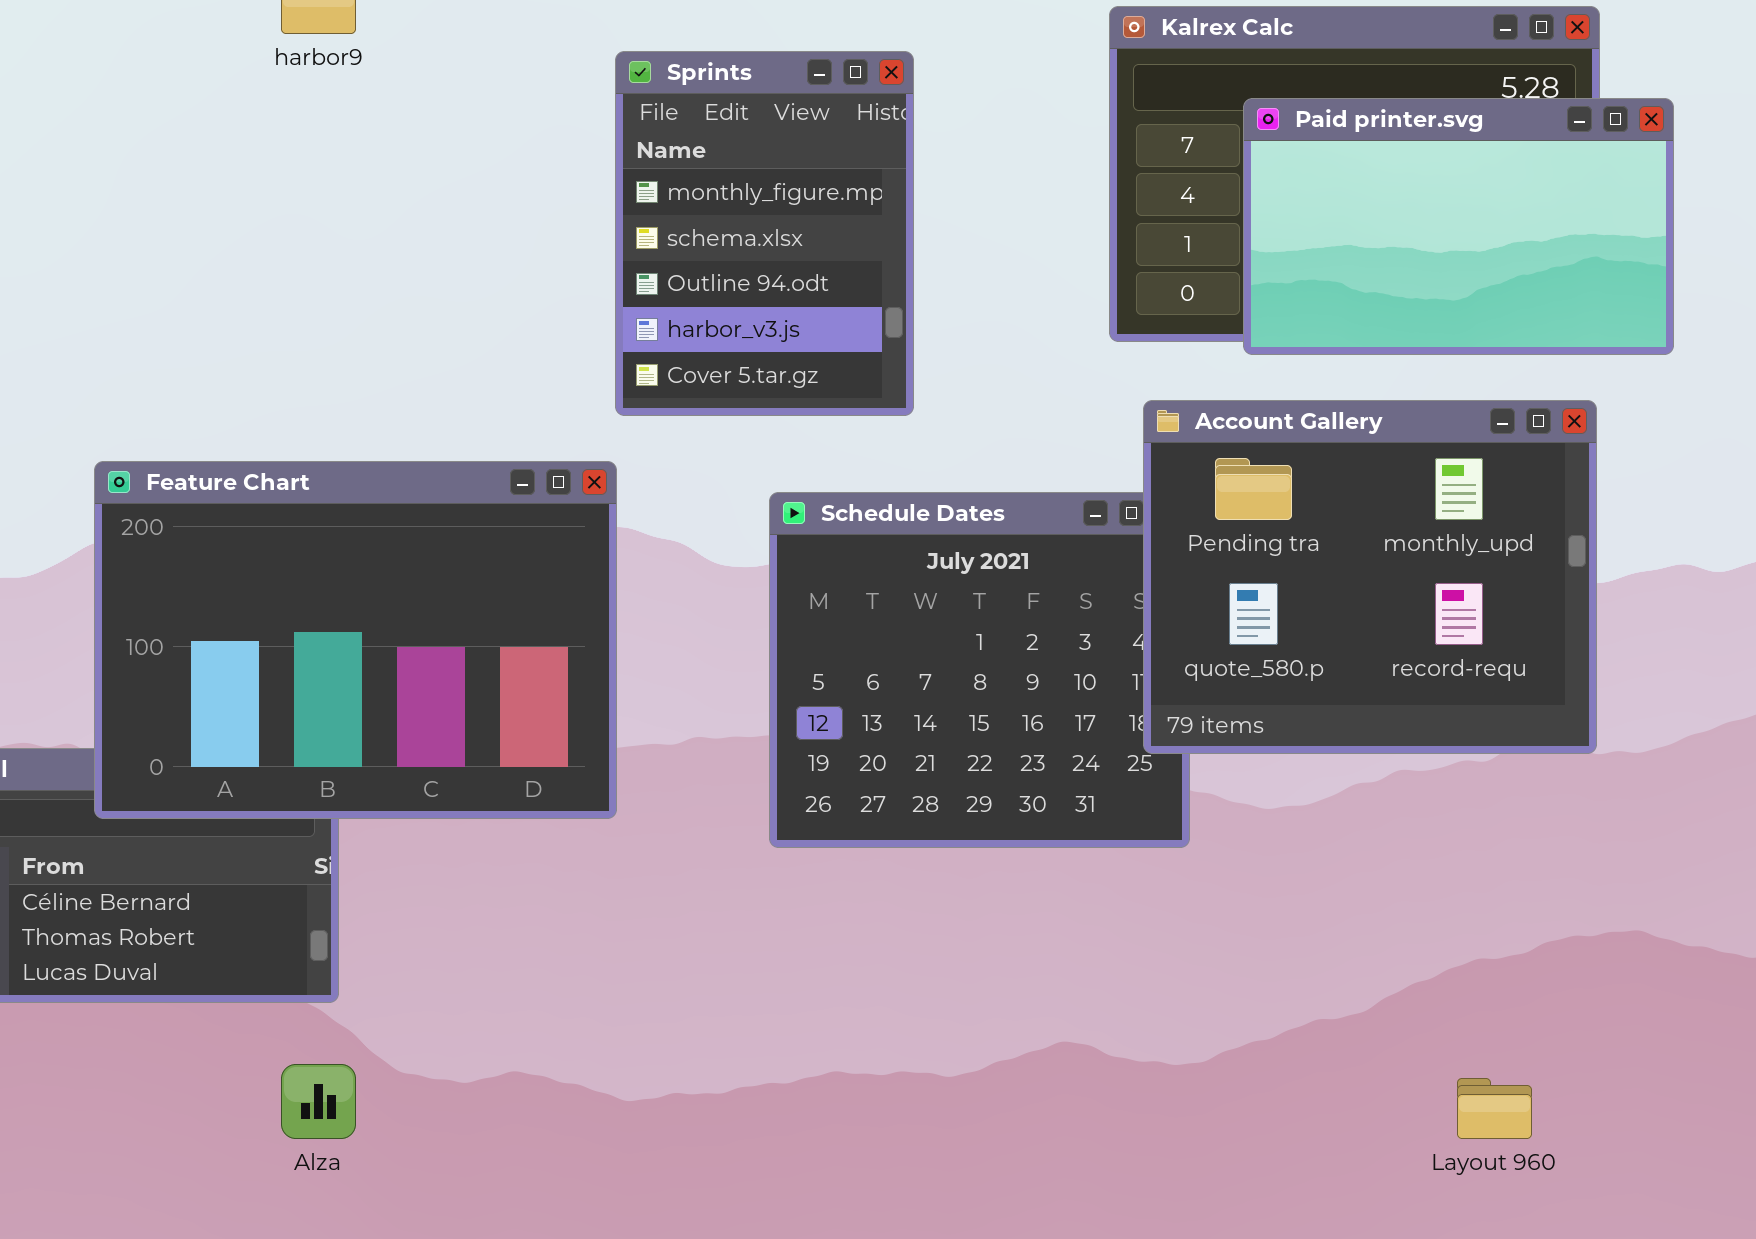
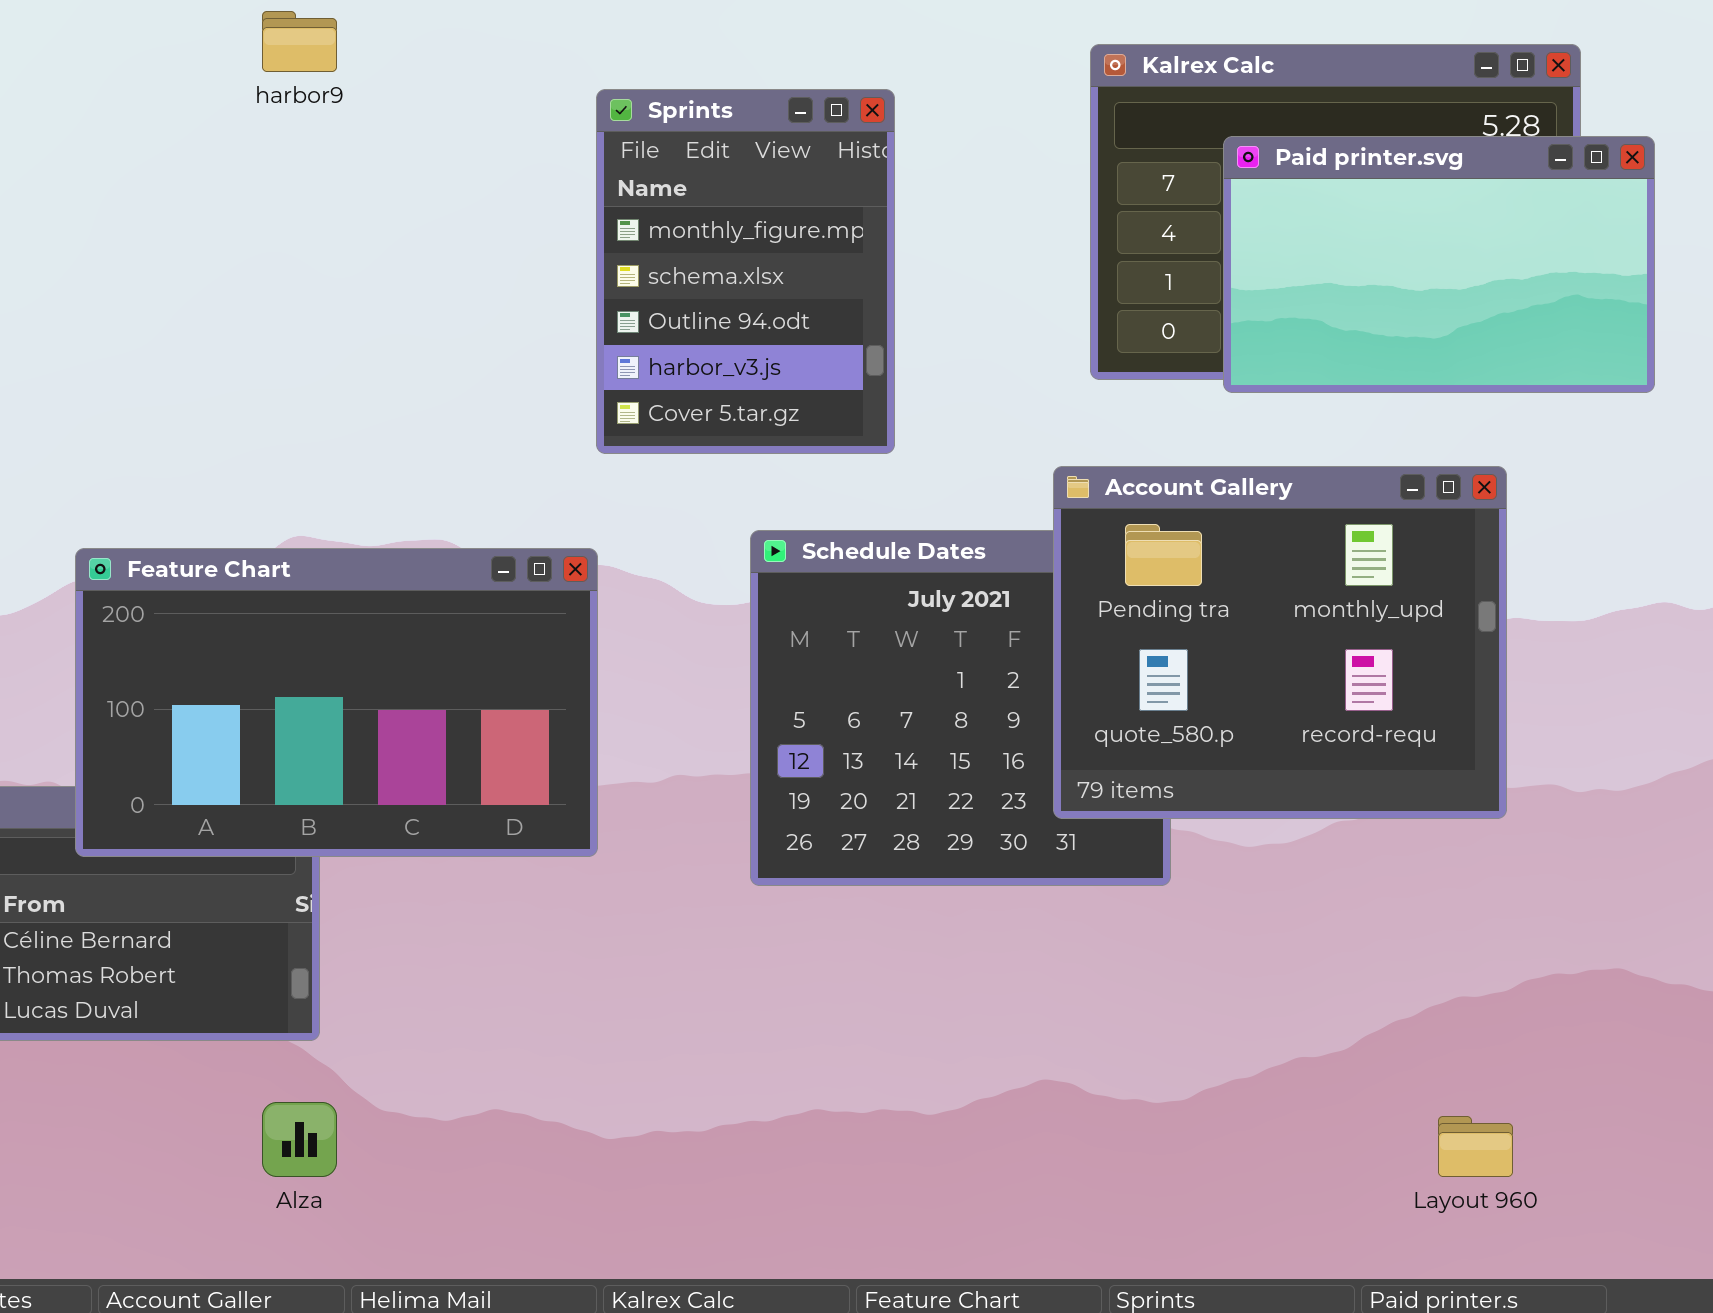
Account Gallery: [1143,400,1597,754] -> [1053,466,1507,819], moved
Feature Chart: [94,461,617,819] -> [75,548,598,857], resized

